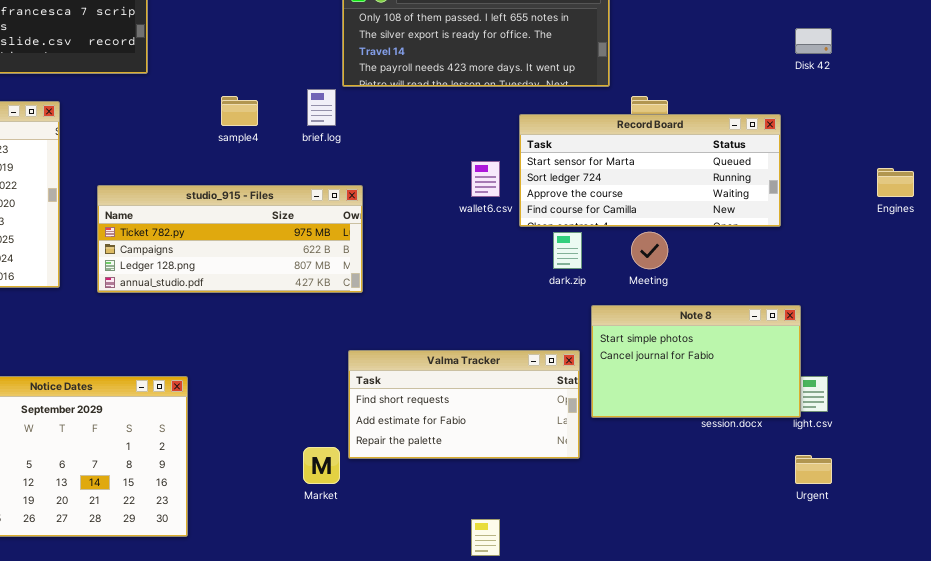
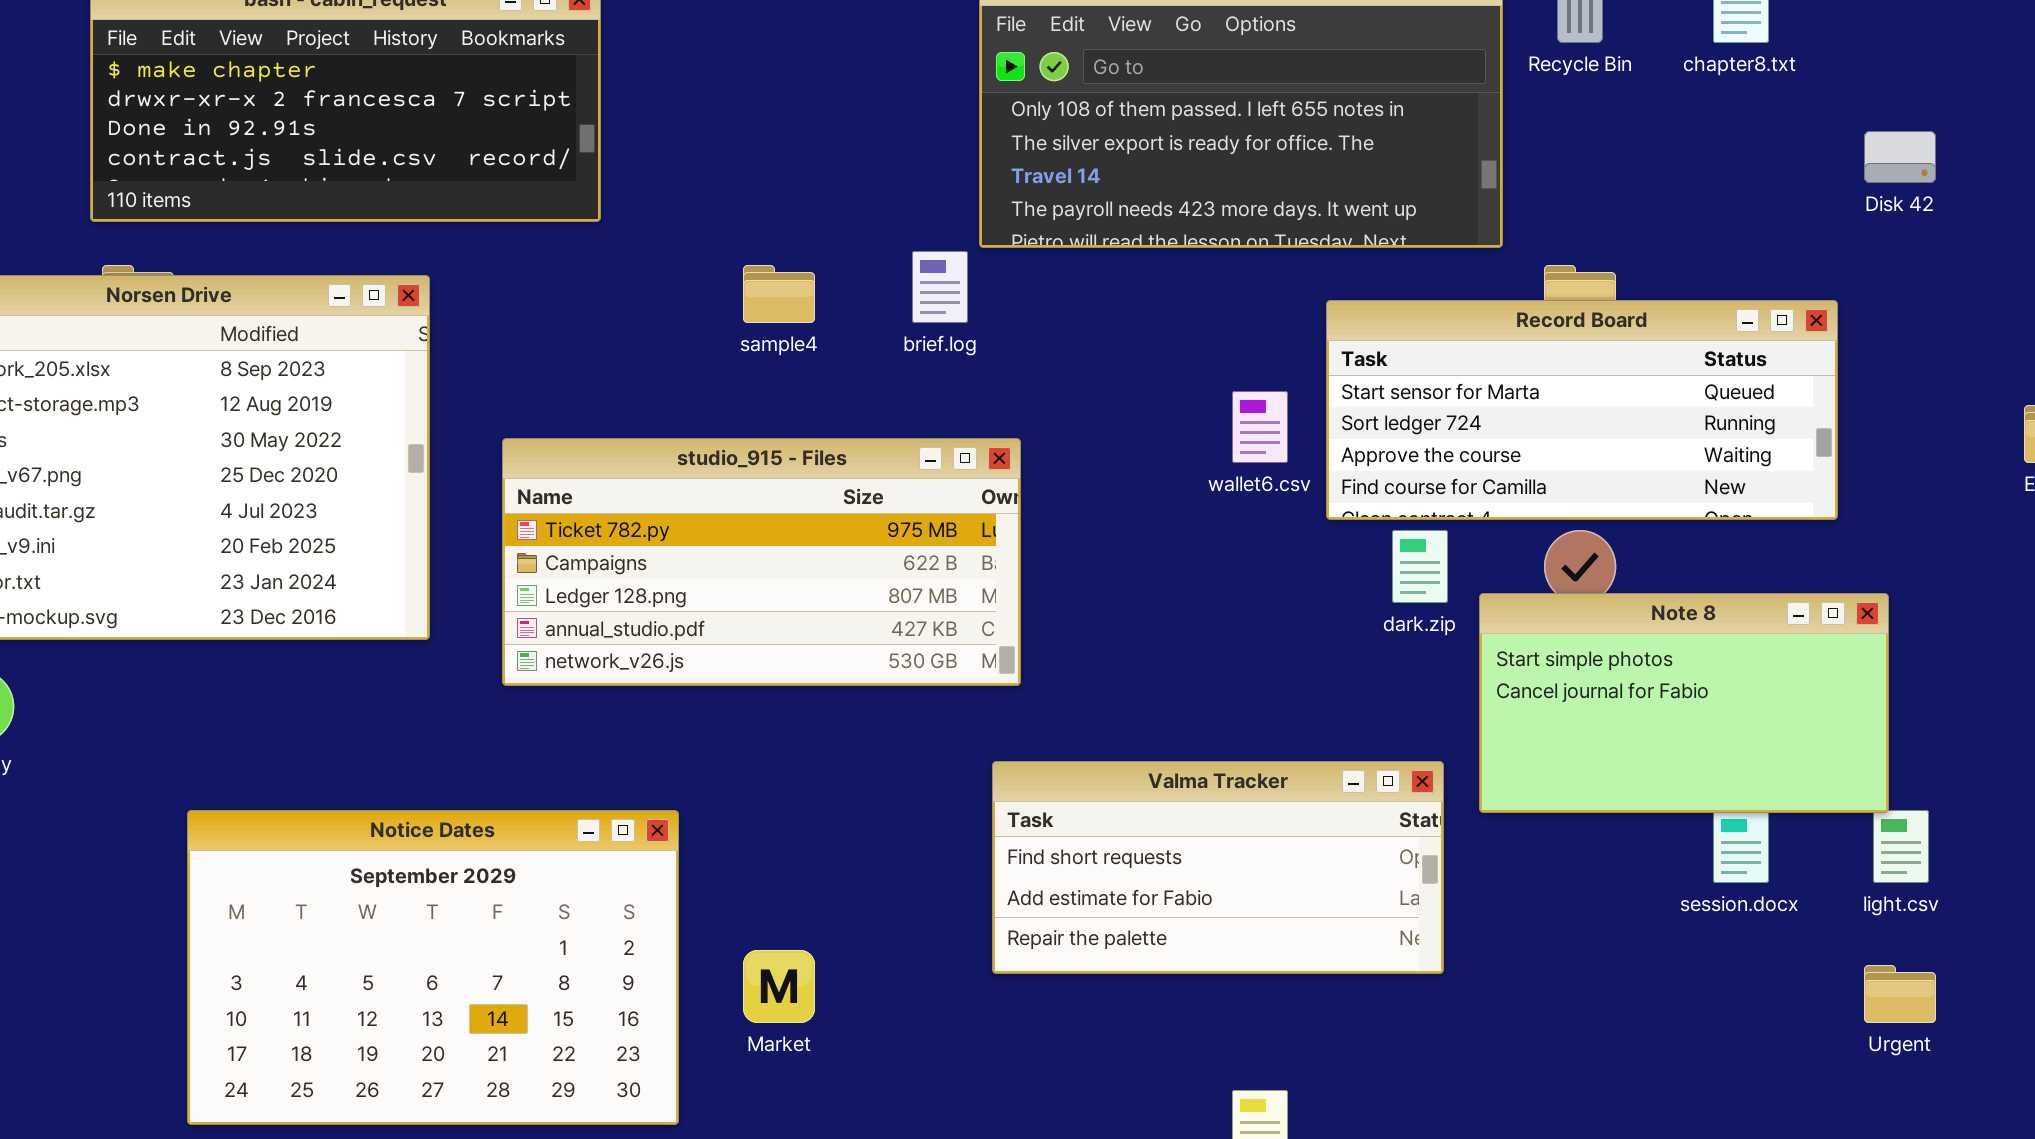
studio_915 - Files: [97,185,363,293] -> [502,438,1021,686], resized
Note 8: [591,305,801,418] -> [1479,593,1889,813], moved
Market: [303,447,340,484] -> [743,950,815,1023], moved

